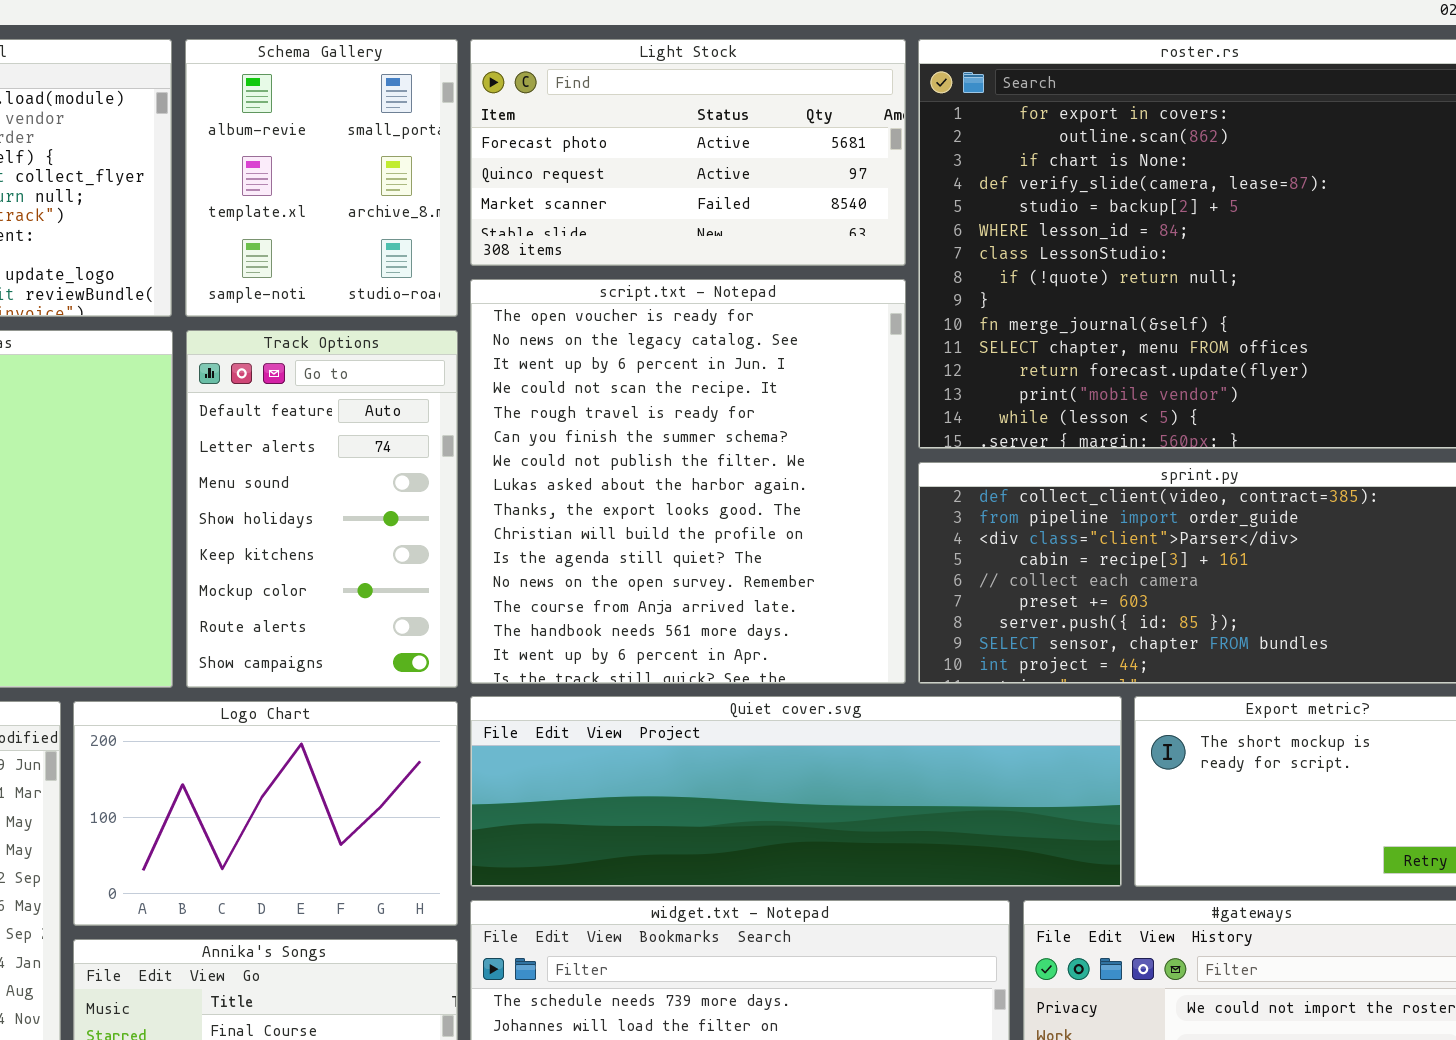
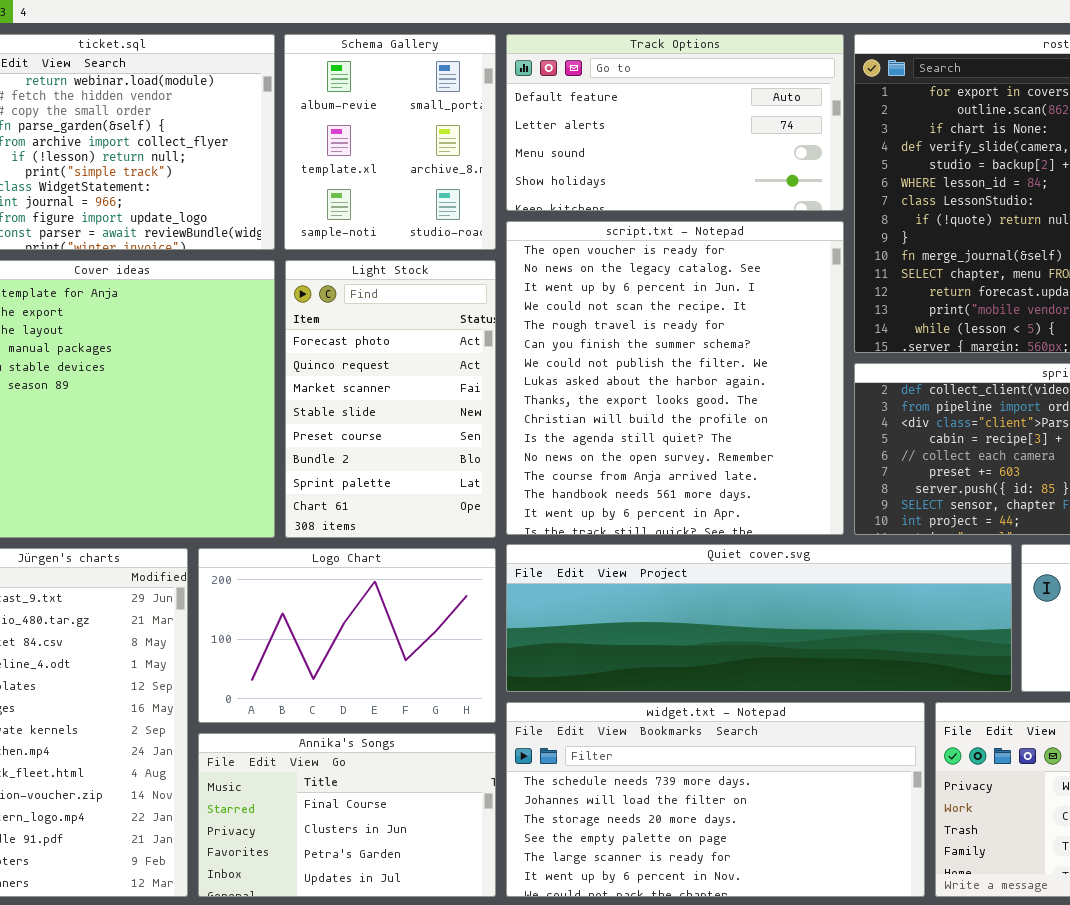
Light Stock: [470,39,906,266] -> [285,260,496,538], moved, resized
Track Options: [186,330,458,688] -> [506,34,844,211], moved, resized

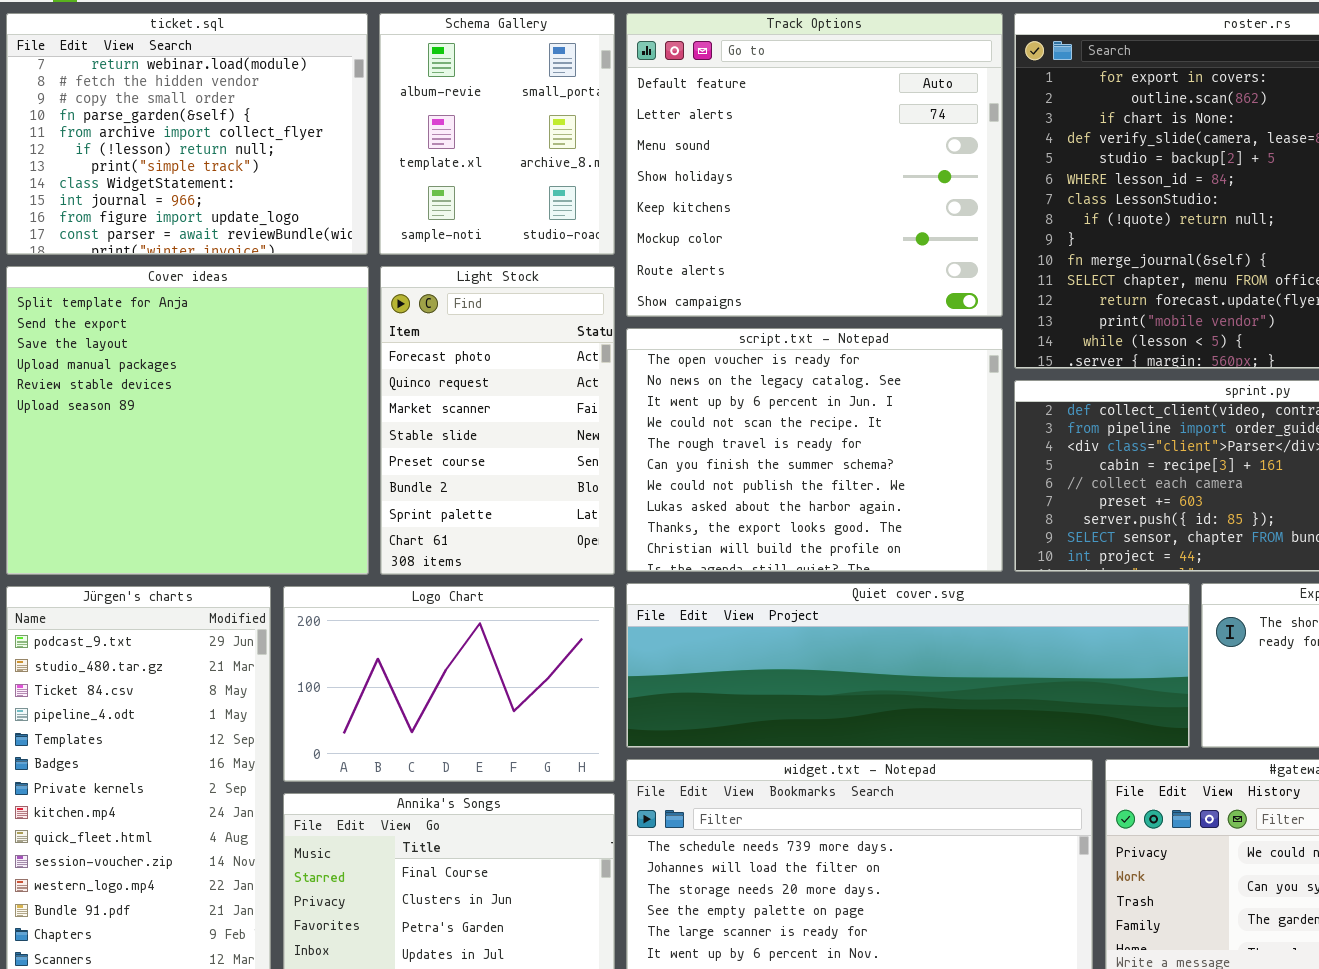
Track Options: [506,34,844,211] -> [626,13,1003,317], resized
script.txt - Notepad: [506,221,844,535] -> [626,328,1003,572], resized

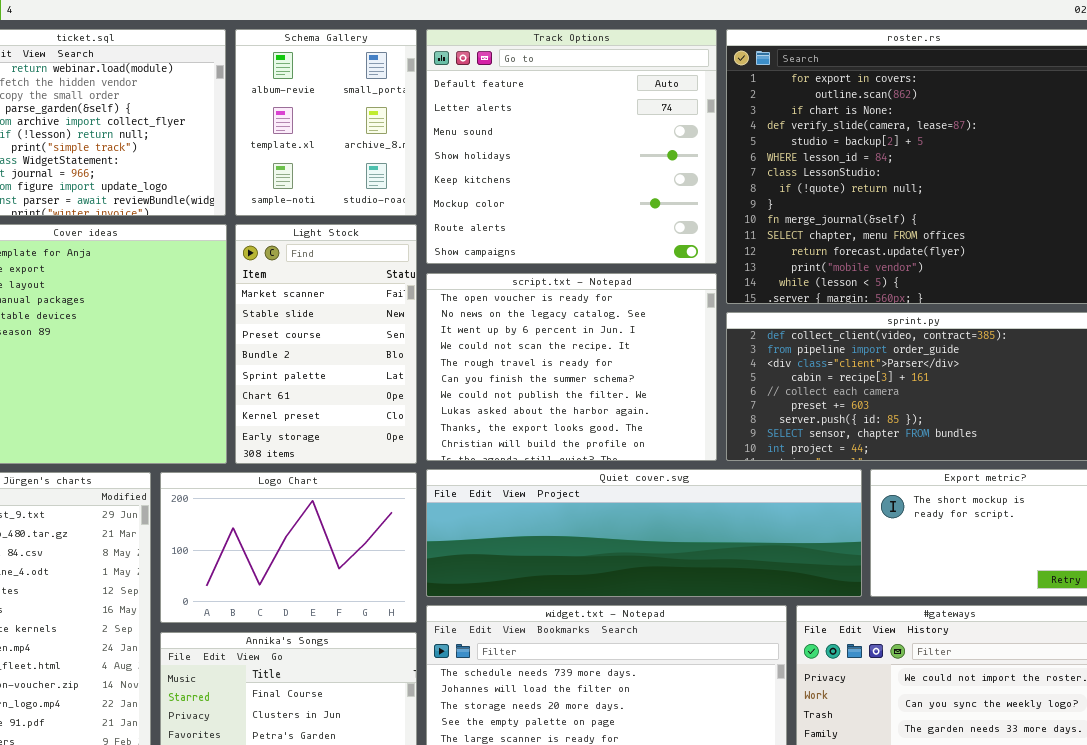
Light Stock: [380,266,615,575] -> [235,224,417,464], scrolled down 2 rows

